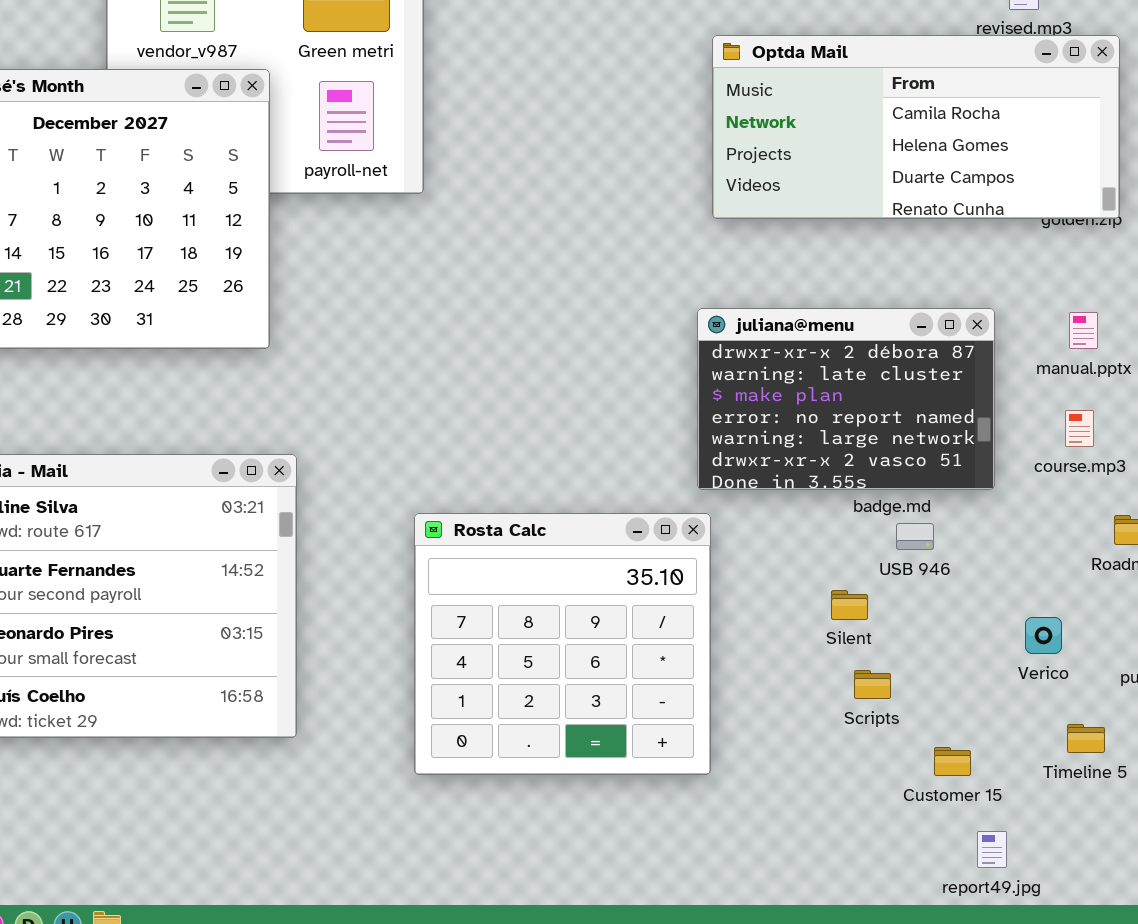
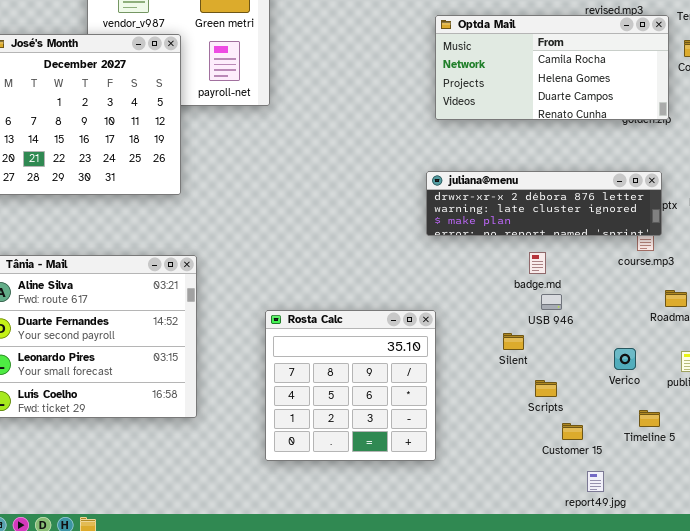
juliana@menu: [697,308,995,490] -> [426,171,662,236], resized
Rosta Calc: [414,513,711,775] -> [265,310,436,461], moved
Scripts: [854,670,891,699] -> [535,380,557,397], moved

